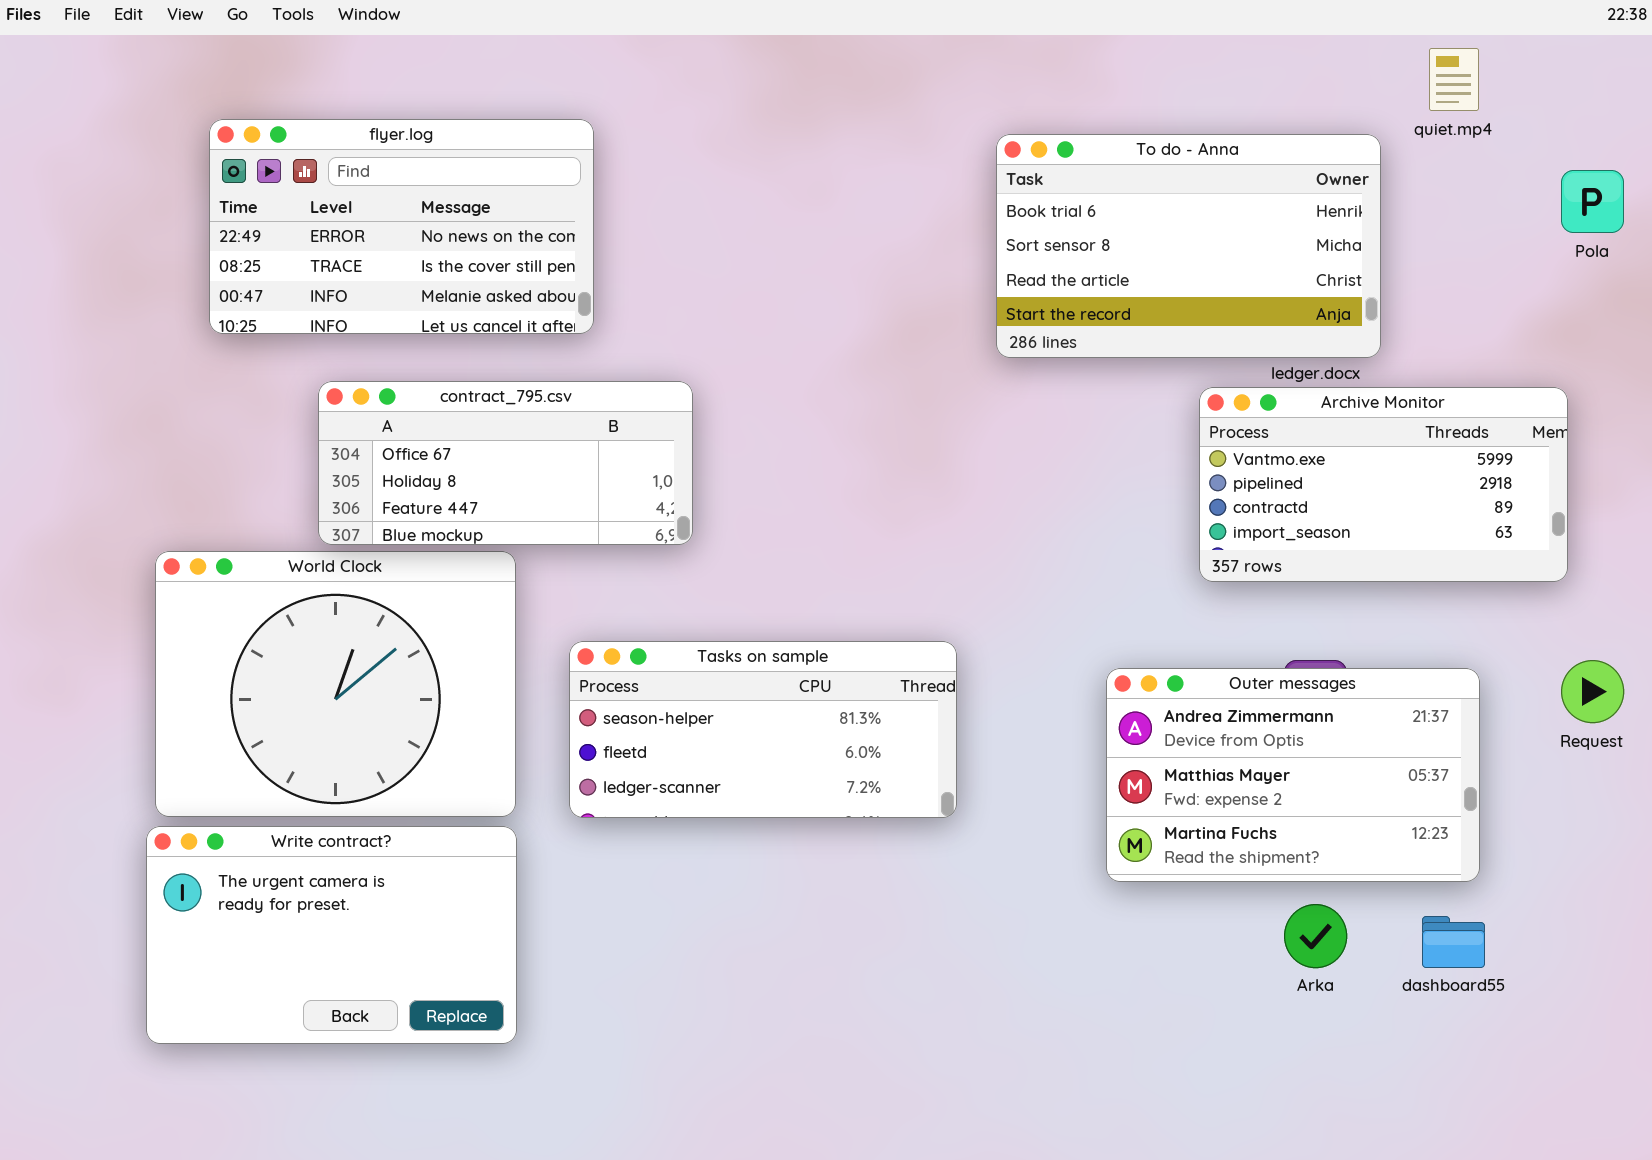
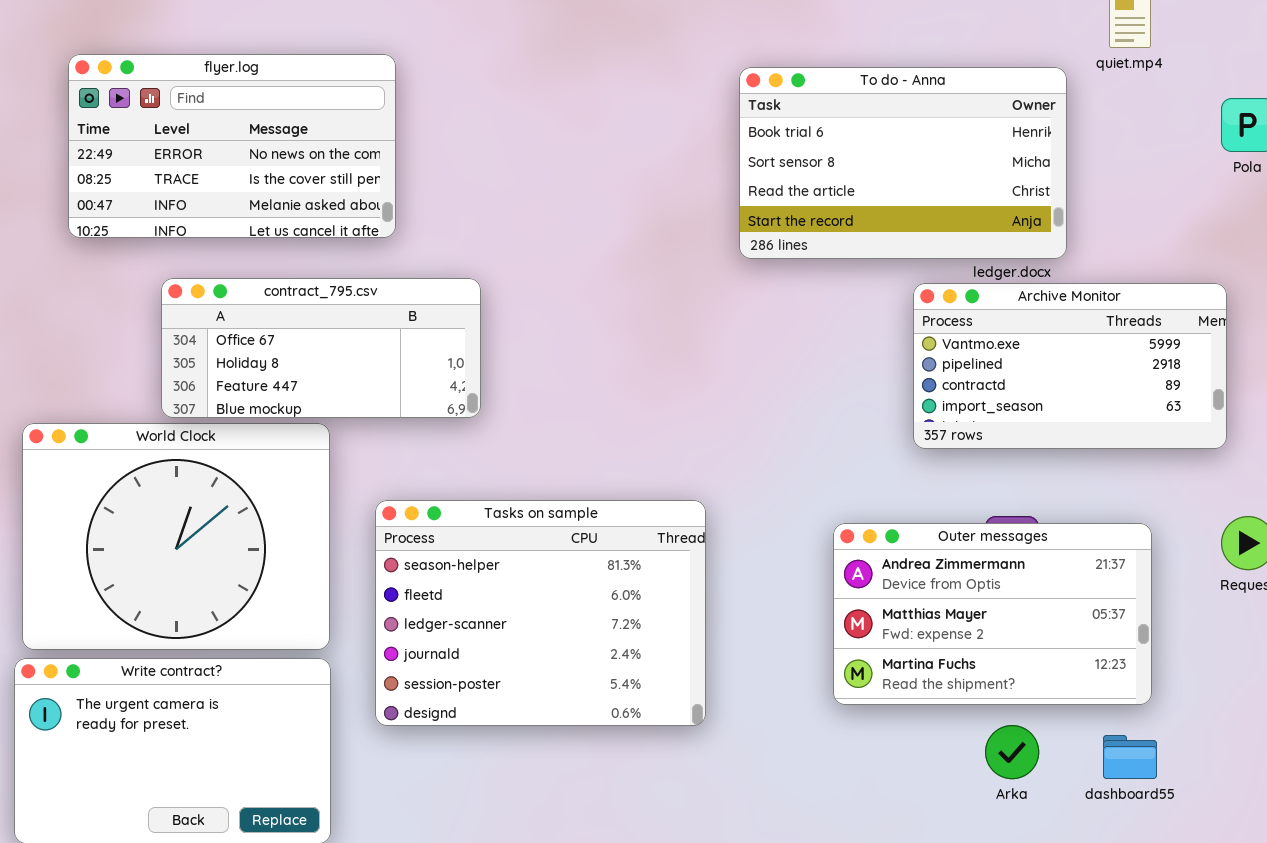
Tasks on sample: [569,641,957,818] -> [375,500,706,726], resized

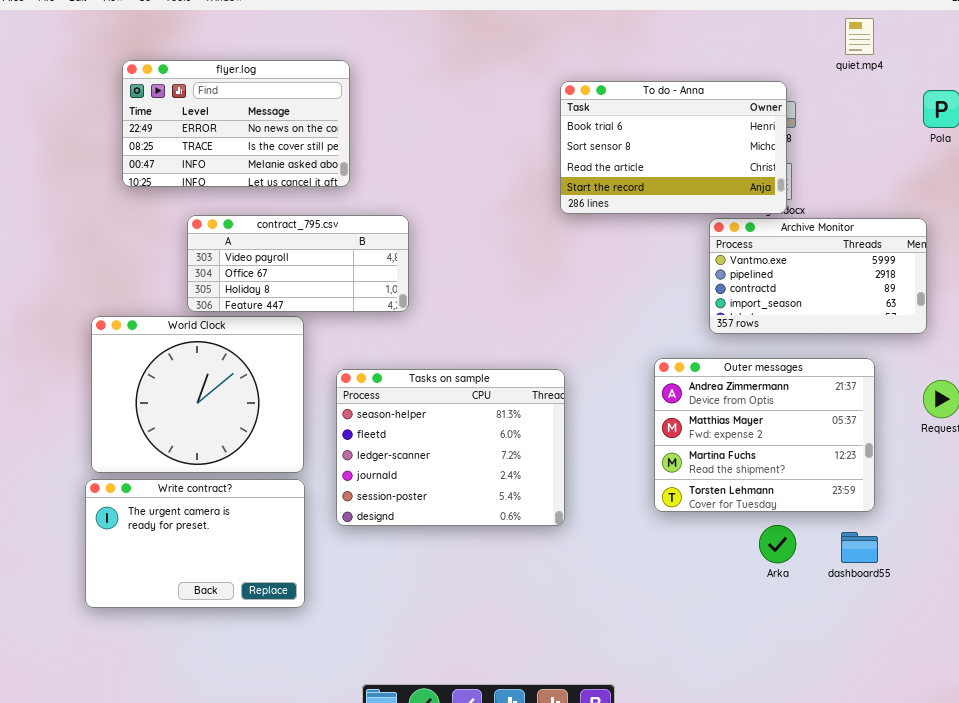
To do - Anna: [739,67,1067,259] -> [560,81,787,214], moved
contract_795.csv: [161,278,481,418] -> [187,215,409,312], scrolled up 1 row
Outer messages: [833,523,1152,705] -> [654,358,875,512], resized

